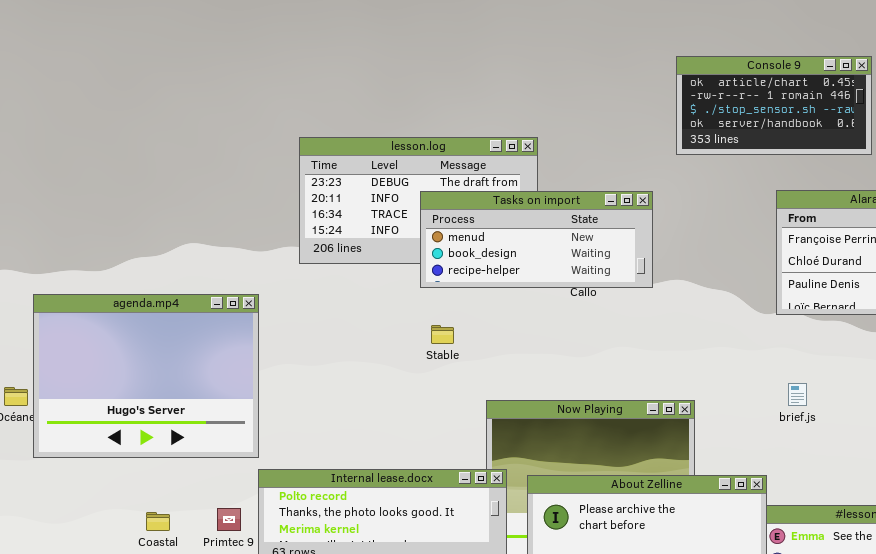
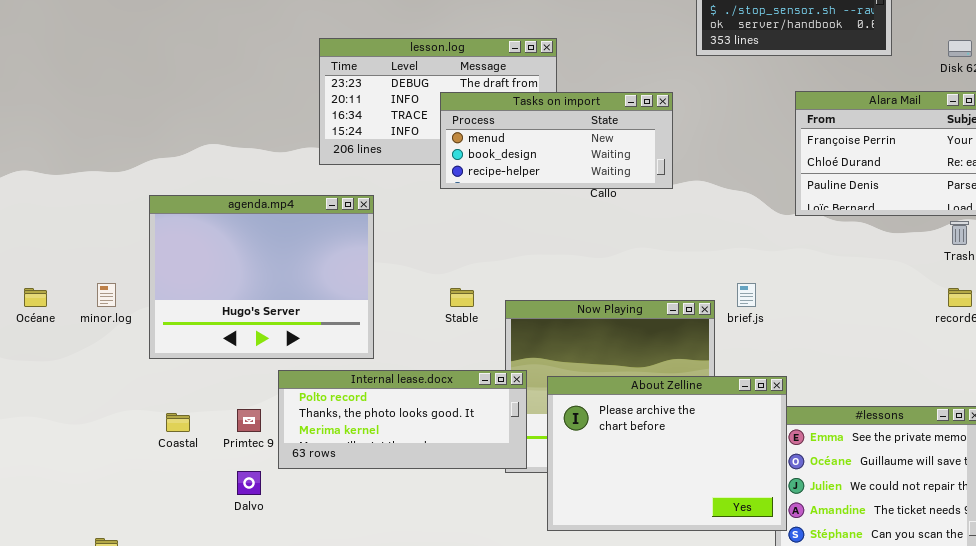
agenda.mp4: [33,294,259,458] -> [149,195,374,359], moved
Stable: [431,325,454,344] -> [450,288,474,307], moved
brief.js: [788,383,807,406] -> [737,283,756,307], moved

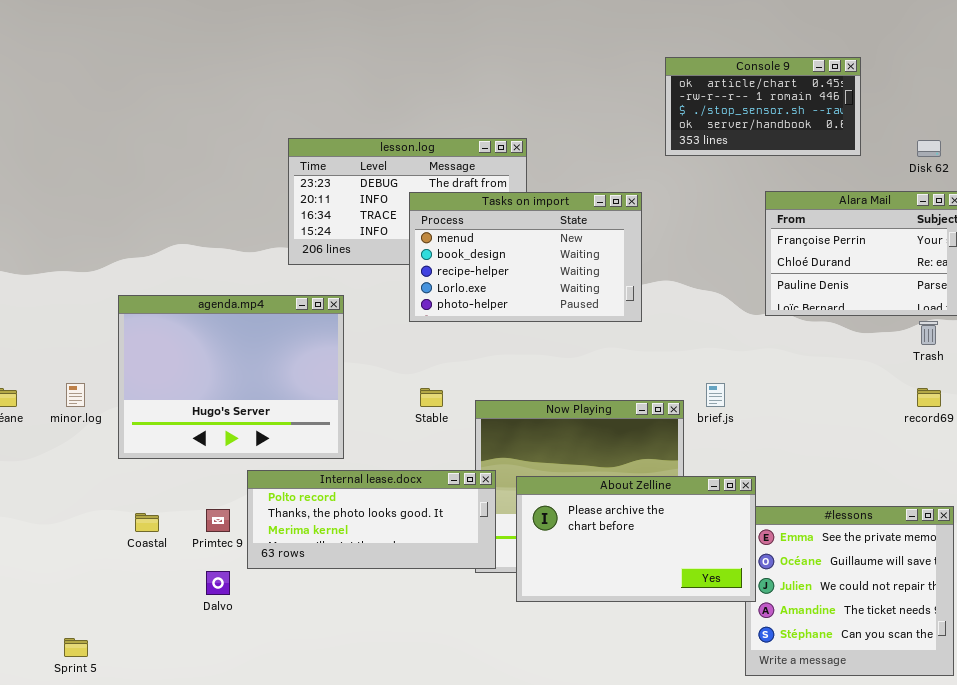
Tasks on import: [440,92,673,189] -> [409,192,642,322], resized
About Zelline: [547,376,787,531] -> [516,476,756,602], resized

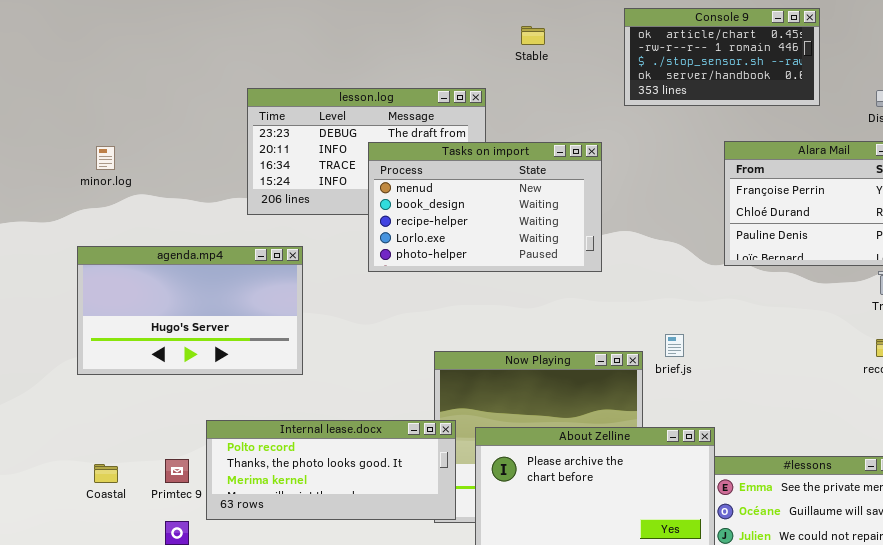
agenda.mp4: [118,295,344,459] -> [77,246,303,375], resized
minor.log: [66,383,85,407] -> [96,146,115,170], moved
Stable: [420,388,443,407] -> [521,26,545,45], moved

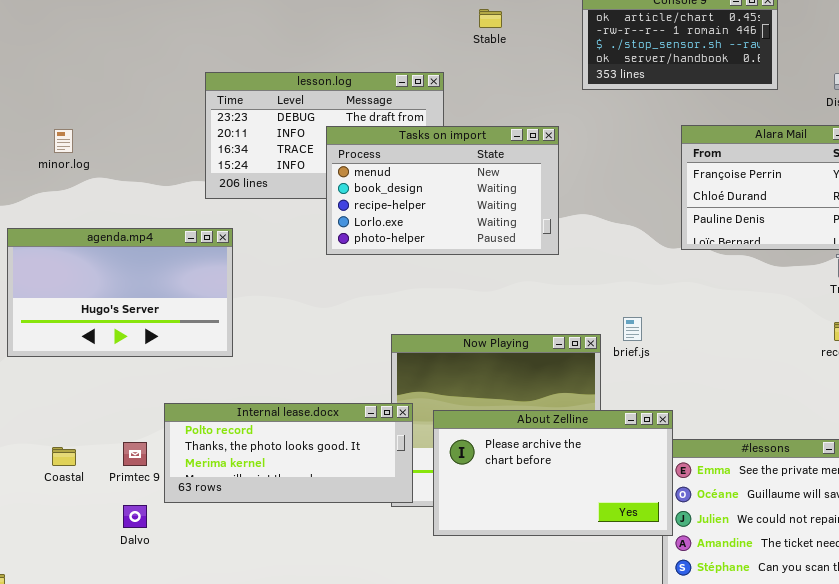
agenda.mp4: [77,246,303,375] -> [7,228,233,357], moved

